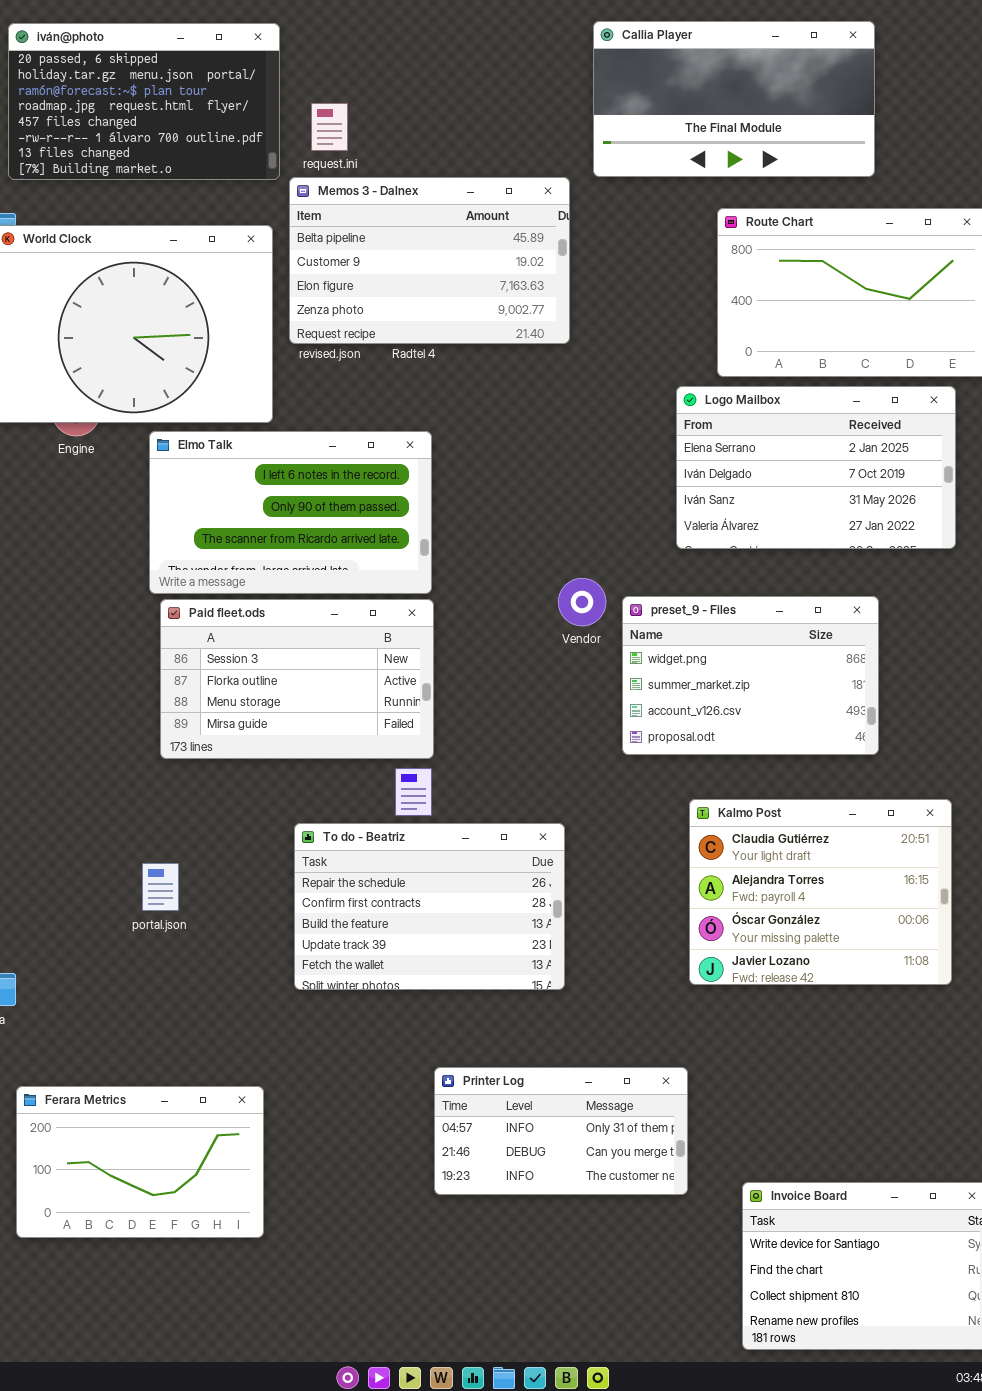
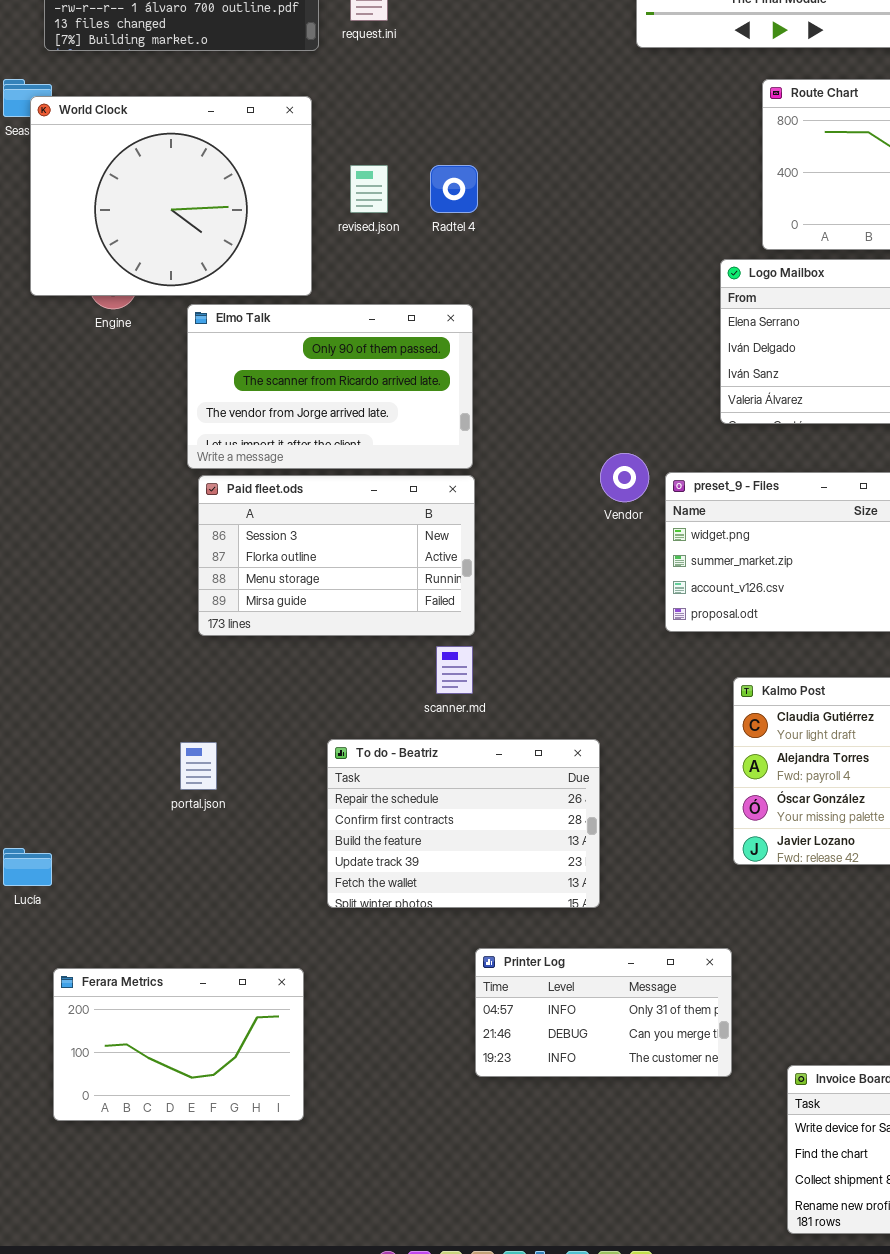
Memos 3 - Dalnex: [289,177,570,344] -> none, closed
Elmo Talk: [149,431,432,594] -> [187,304,473,469], scrolled down 1 row
To do - Beatriz: [294,823,565,990] -> [327,739,600,908], moved

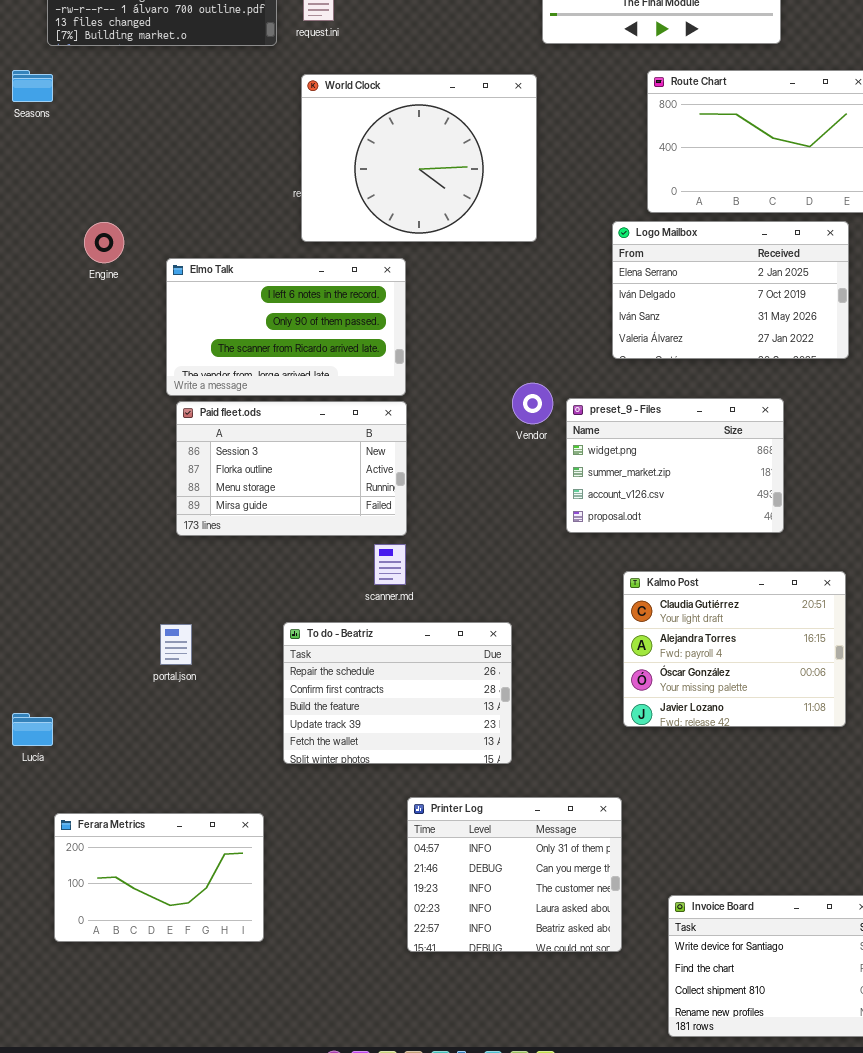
World Clock: [30,96,312,296] -> [301,74,537,242], moved
Elmo Talk: [187,304,473,469] -> [166,258,406,396], scrolled up 1 row
Printer Log: [475,948,732,1077] -> [407,797,622,952], resized

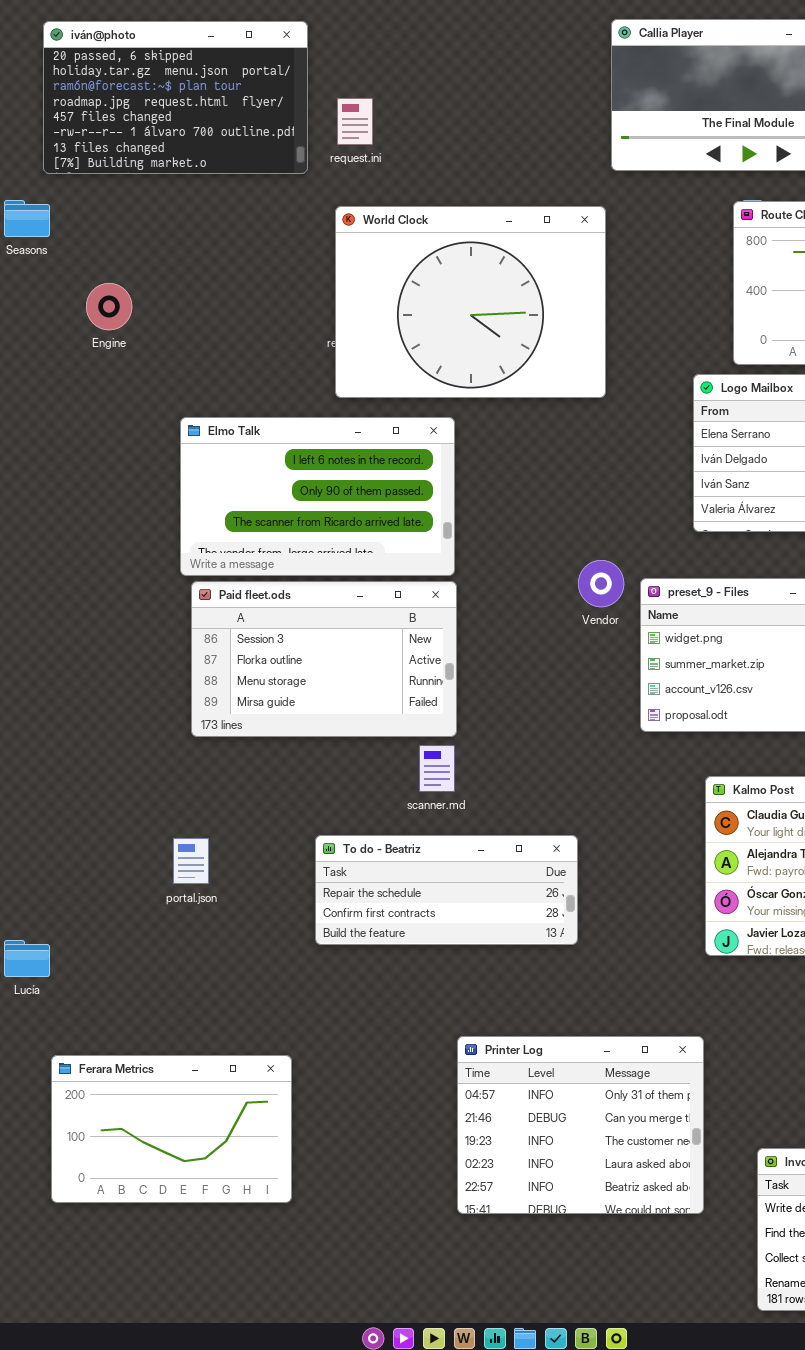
Engine: [84,222,124,263] -> [86,283,132,330], moved
To do - Beatriz: [283,622,512,764] -> [315,835,578,945], resized

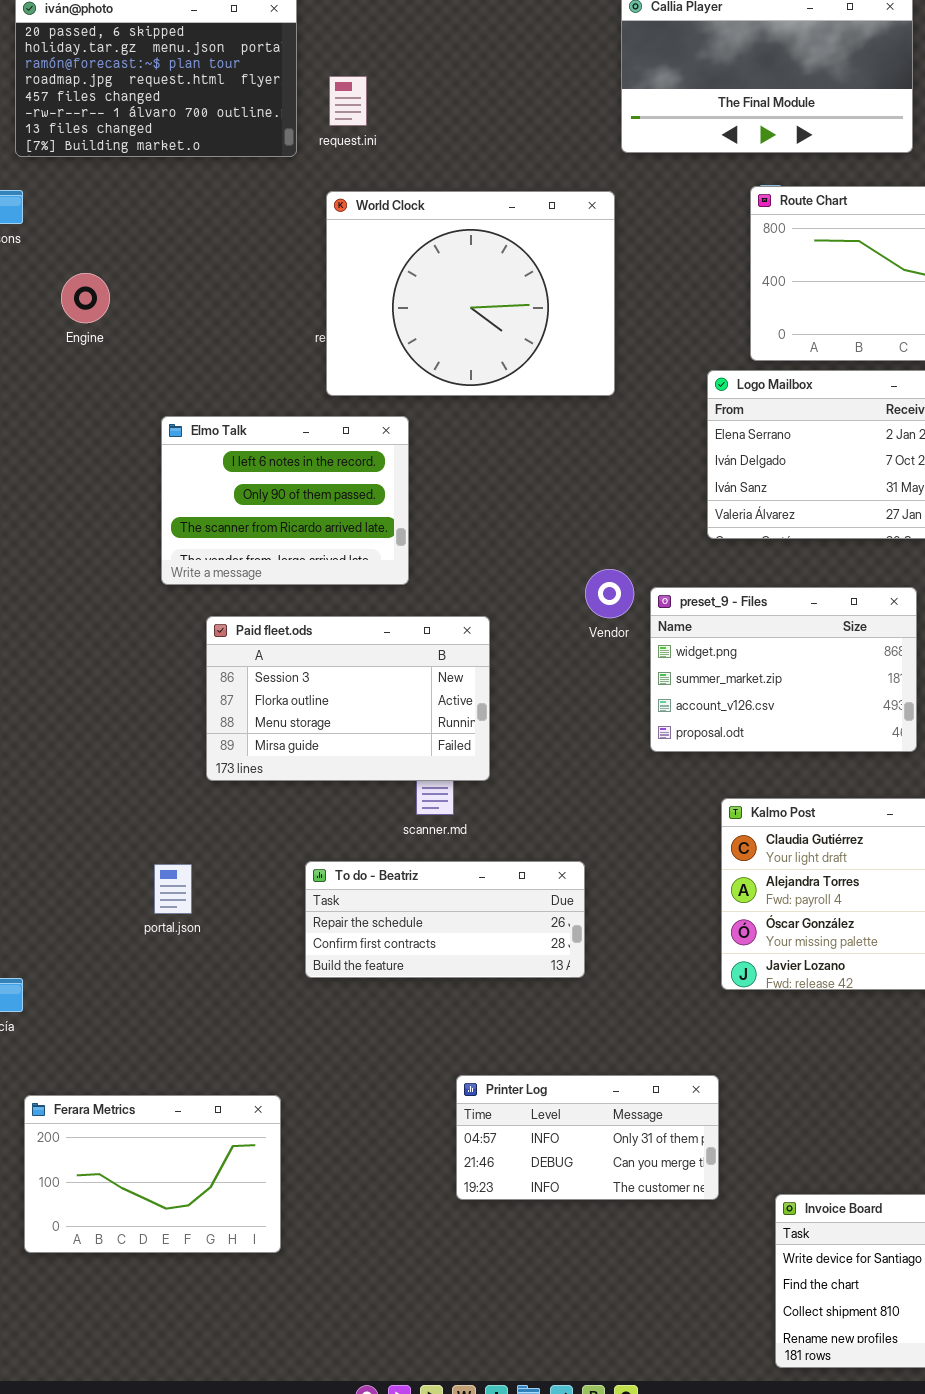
Elmo Talk: [180,417,455,576] -> [161,416,409,585], resized
Paid fleet.ods: [191,581,457,737] -> [206,616,490,781], moved
Printer Log: [457,1036,704,1214] -> [456,1075,719,1200], resized

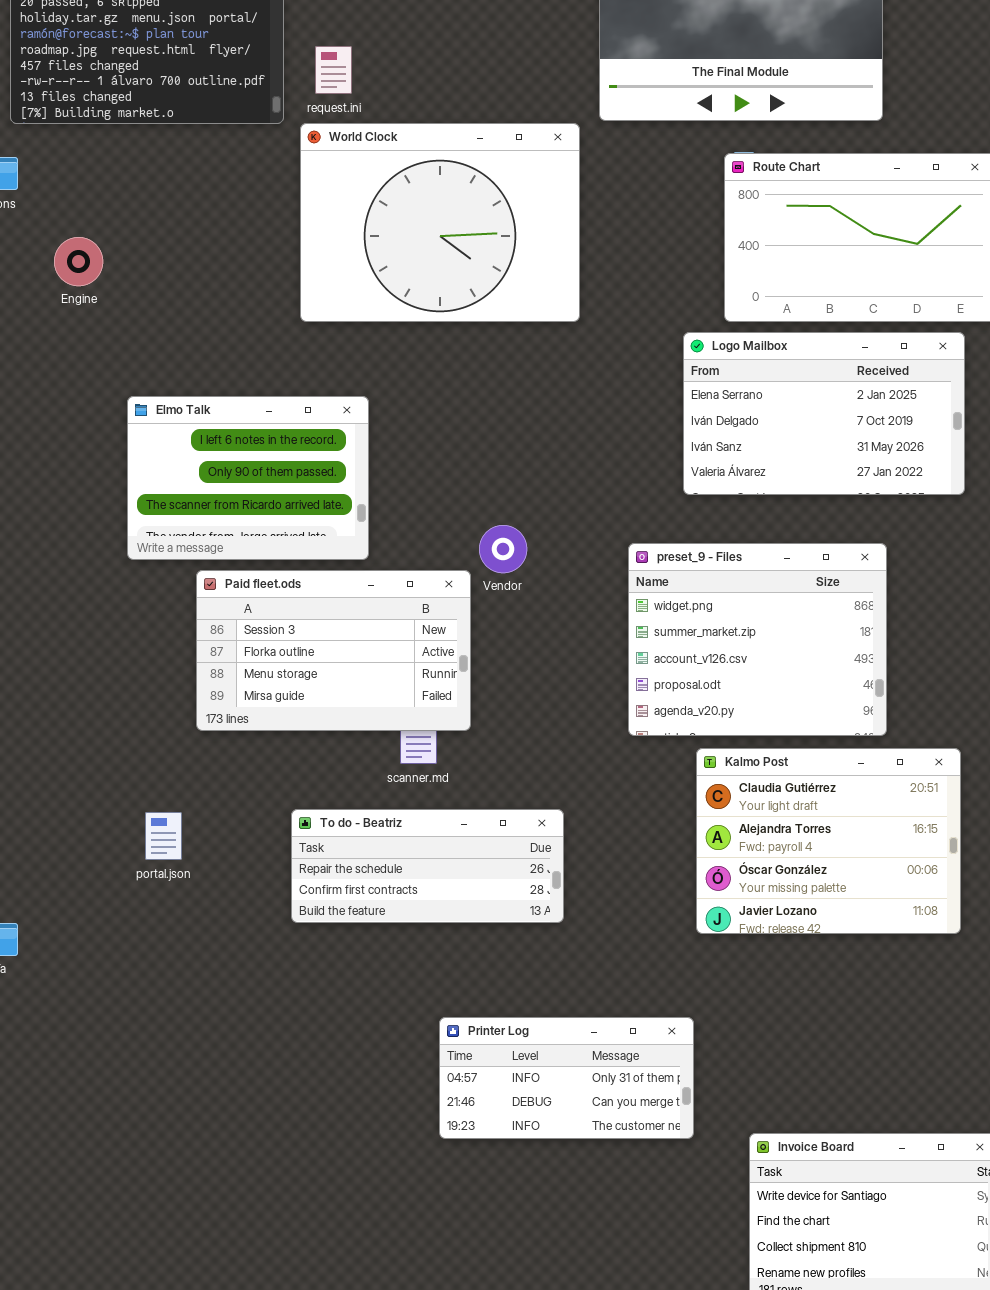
World Clock: [326,191,615,396] -> [300,123,580,322], moved
Elmo Talk: [161,416,409,585] -> [127,396,369,560], moved
Vendor: [585,569,634,618] -> [479,525,527,573], moved
preset_9 - Files: [650,587,917,752] -> [628,543,887,736], resized
Ferara Metrics: [24,1095,281,1253] -> none, closed

